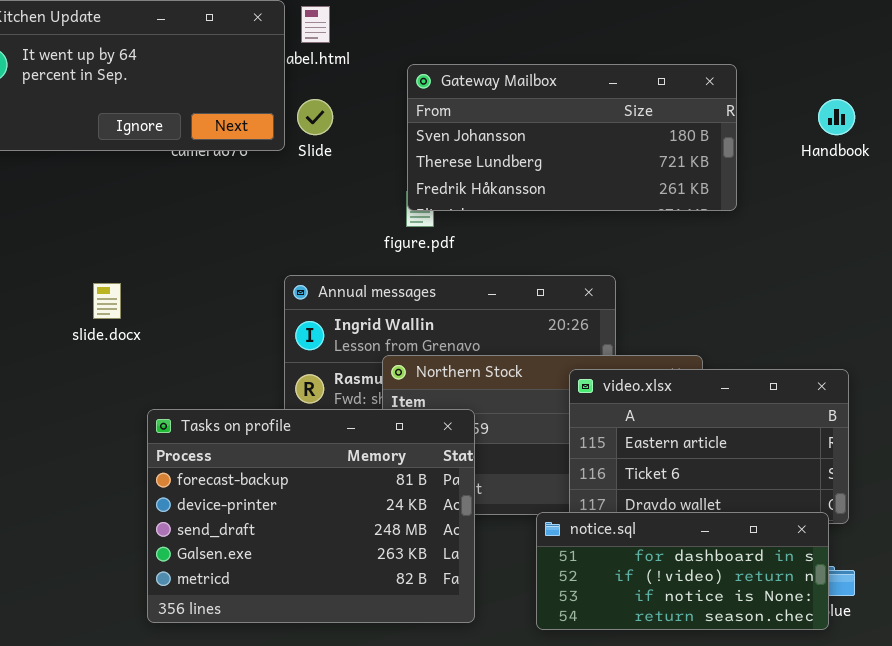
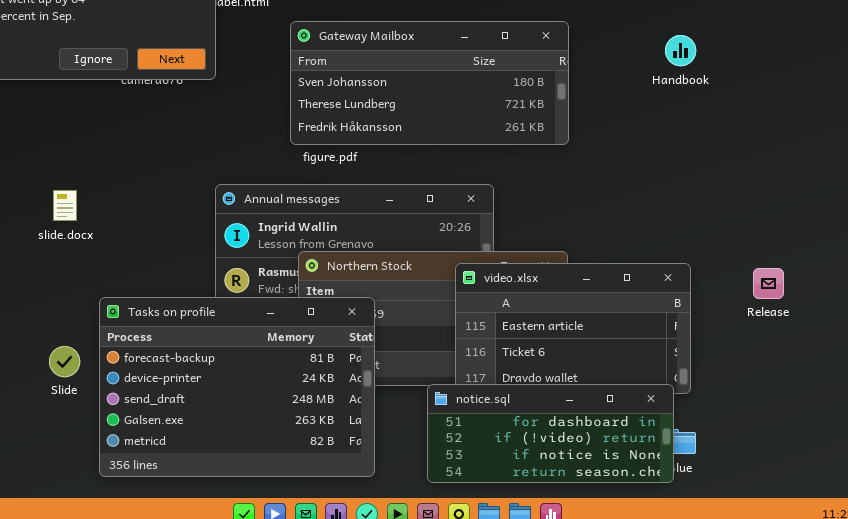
Gateway Mailbox: [407,64,737,211] -> [290,21,569,145], moved
Slide: [297,99,333,135] -> [49,346,80,377], moved

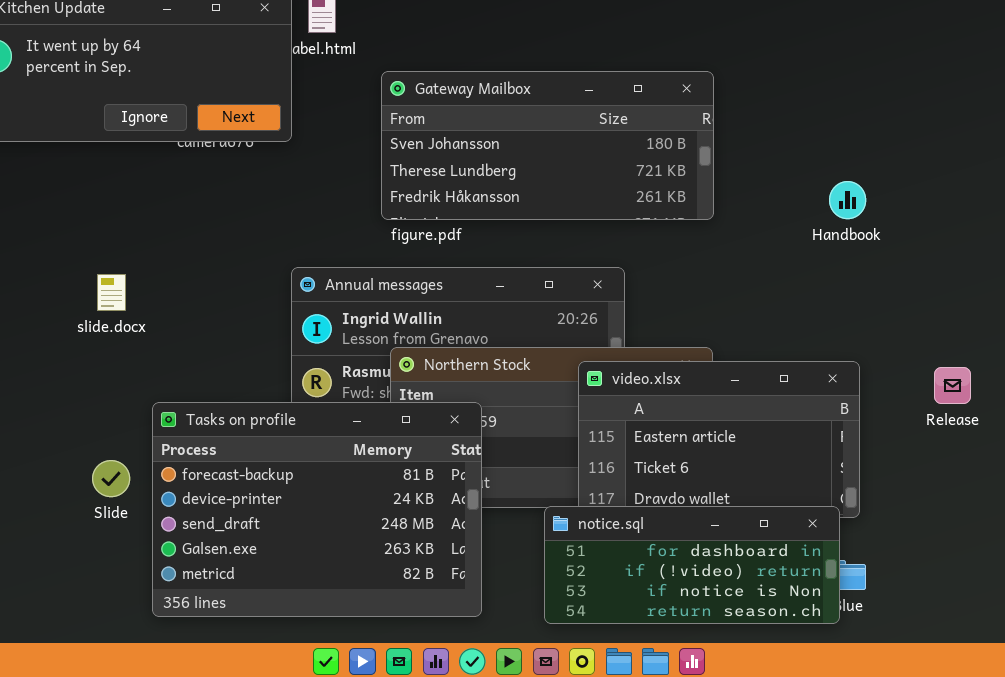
Handbook: [665,35,696,66] -> [829,181,866,219], moved

